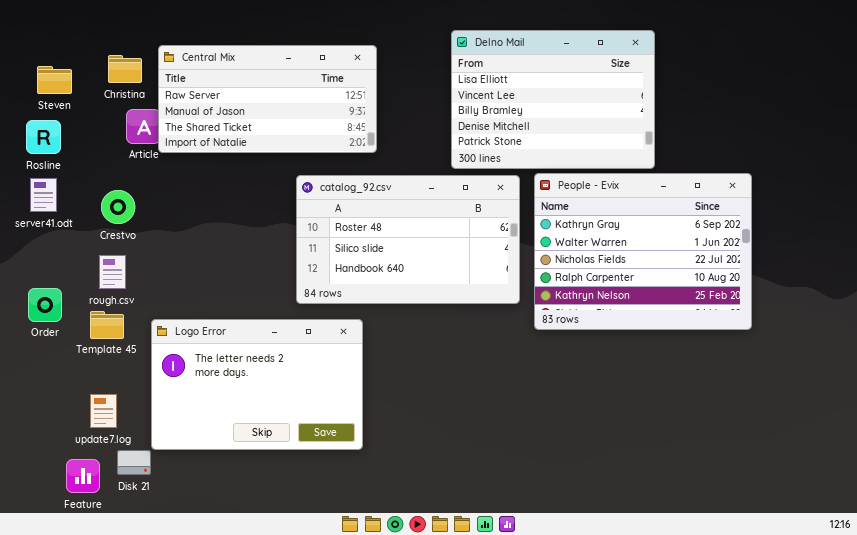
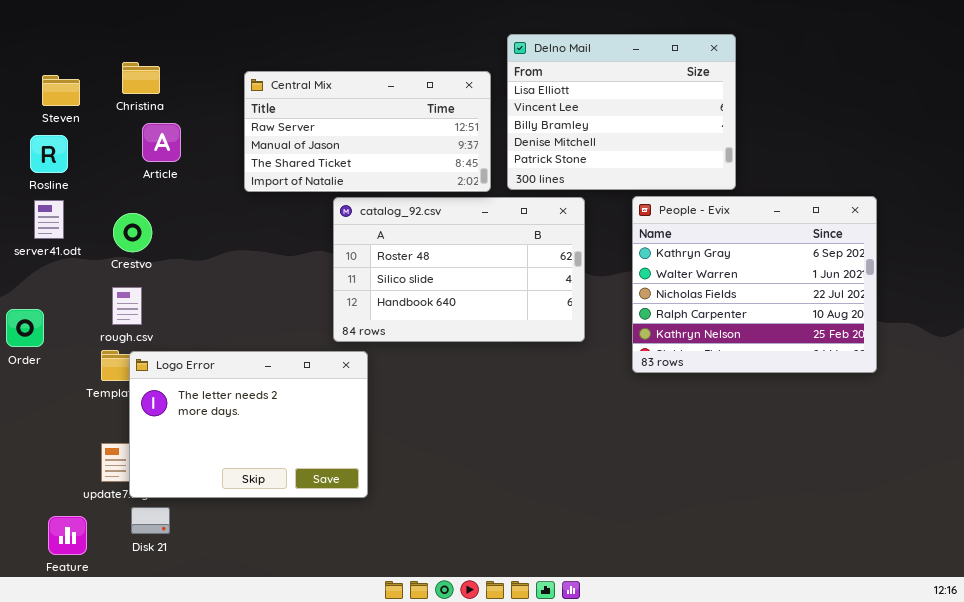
Central Mix: [158,45,377,153] -> [244,71,491,192], moved
People - Evix: [534,173,752,330] -> [632,196,877,373], moved
Order: [28,288,62,322] -> [6,309,44,347], moved
Logo Error: [151,319,363,450] -> [129,351,368,498], moved
Feature: [66,459,100,493] -> [48,516,87,555], moved

